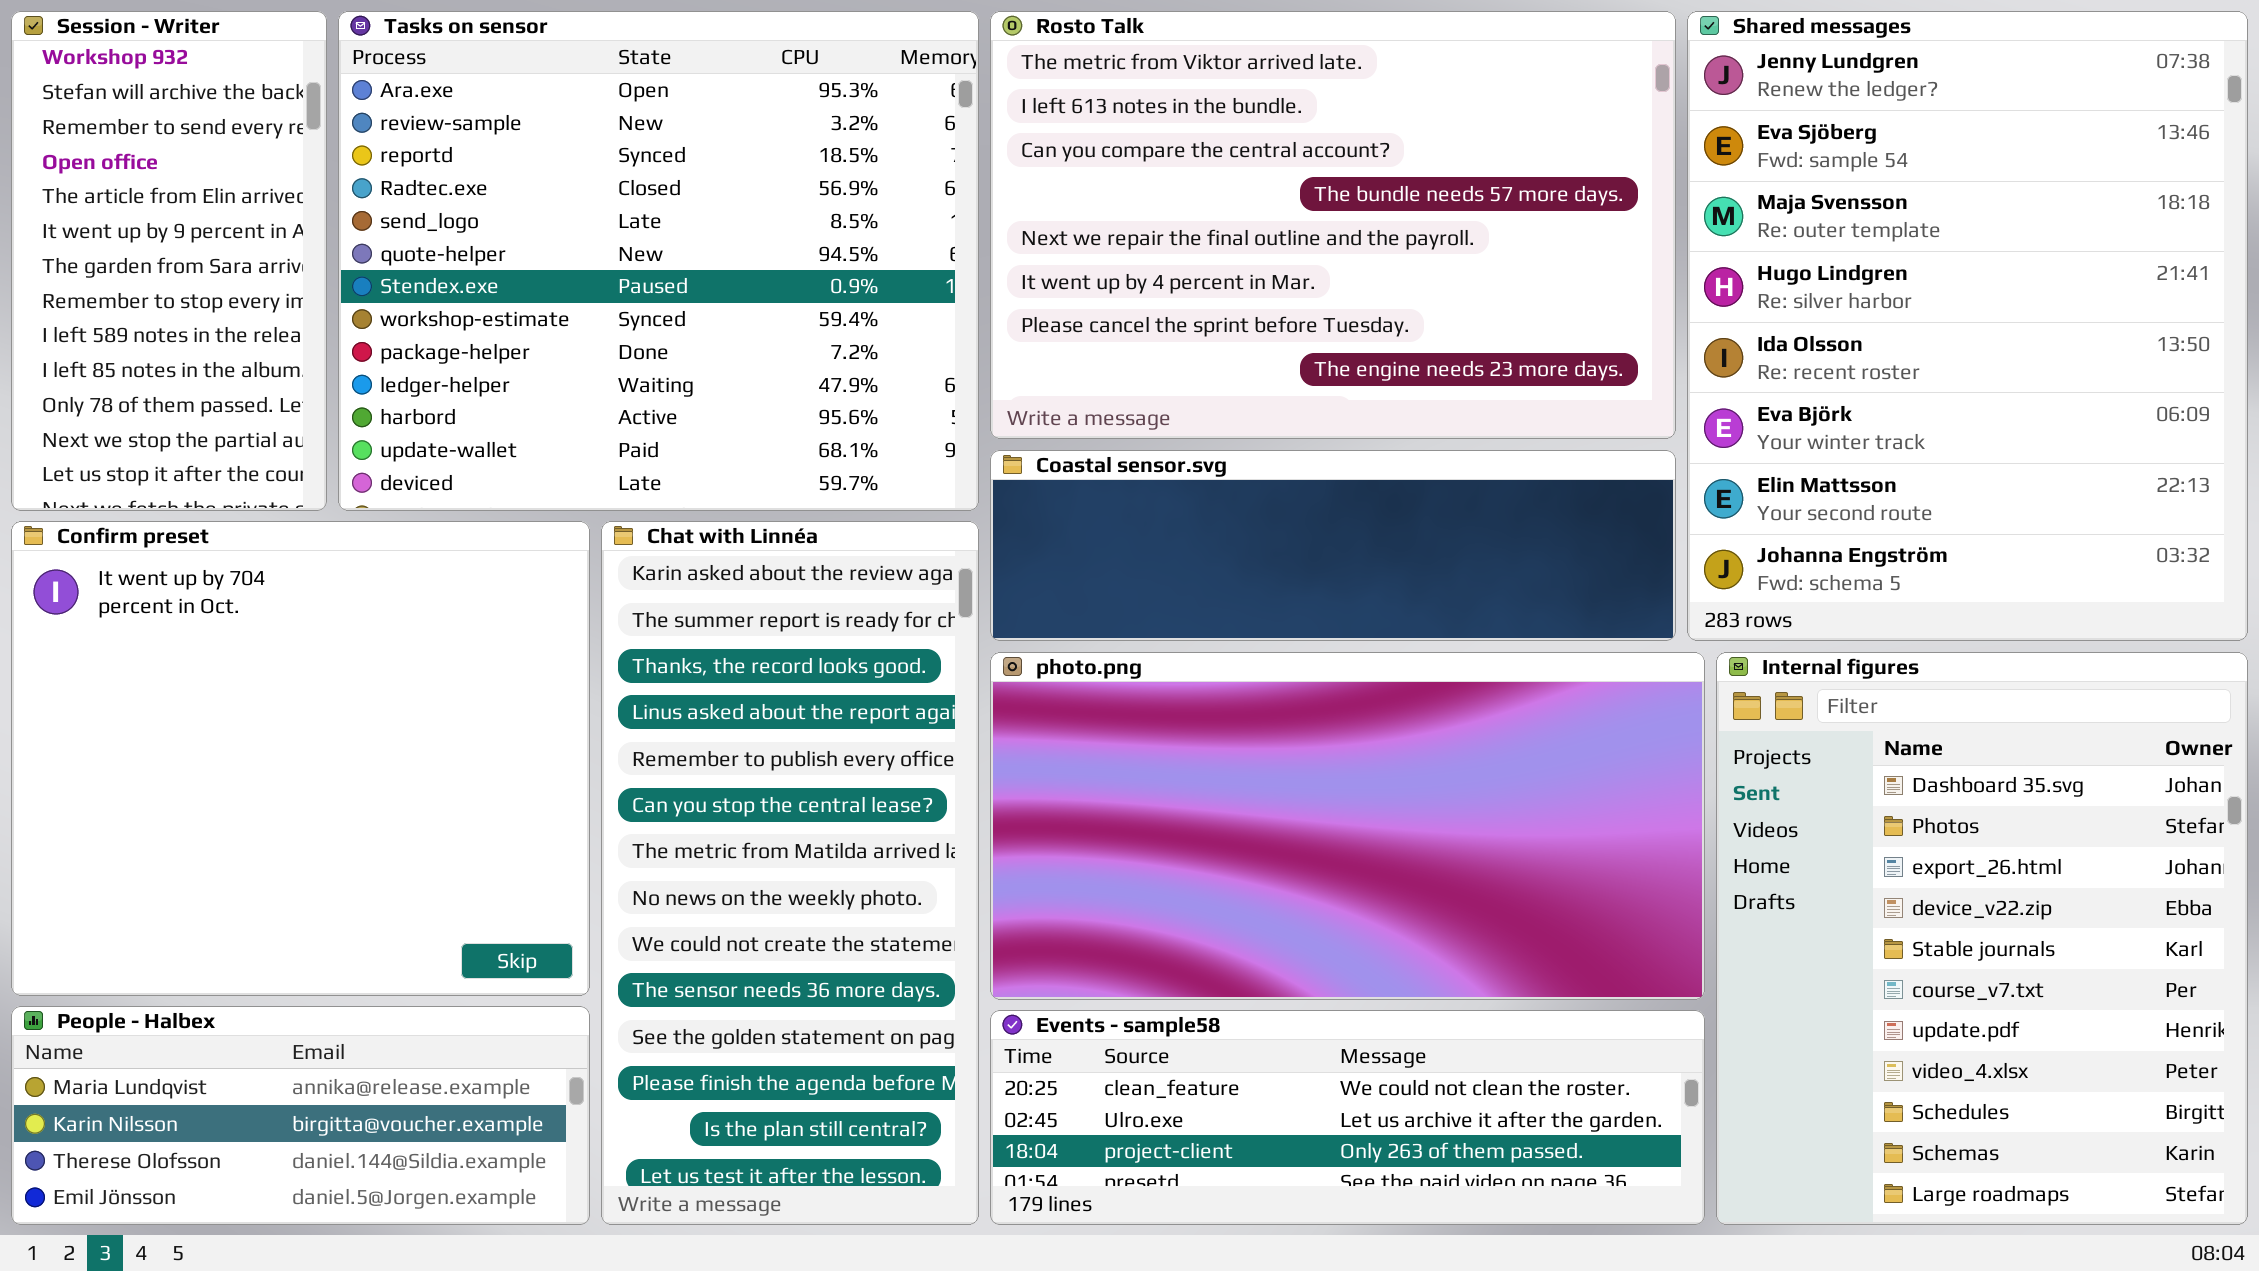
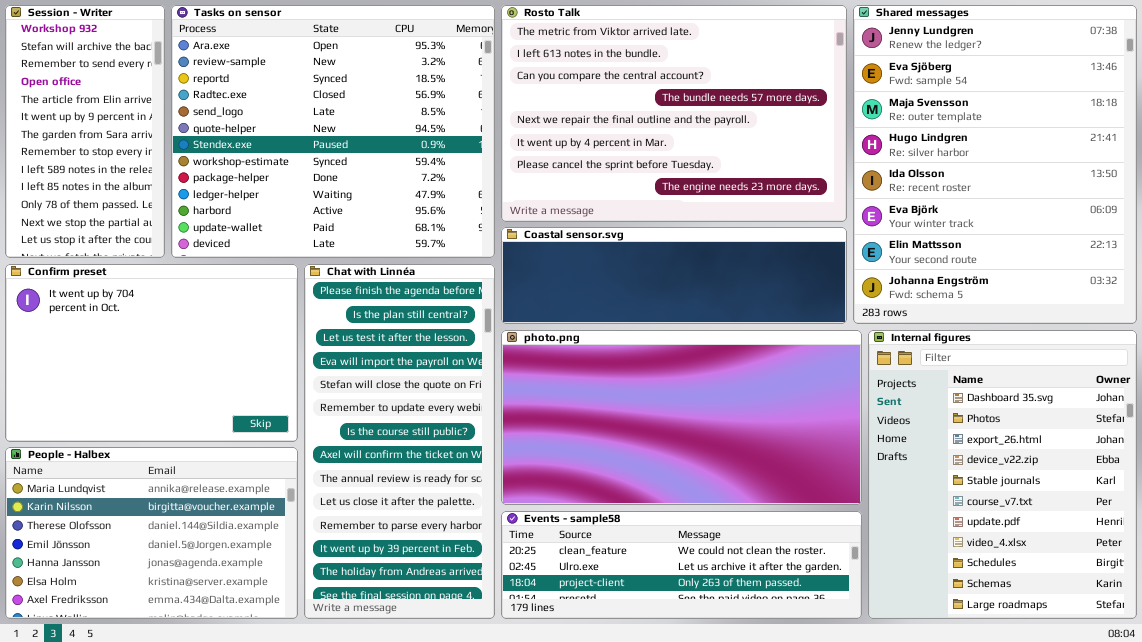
Confirm preset: [11,521,590,996] -> [5,264,298,442], resized
Chat with Linnéa: [601,521,979,1225] -> [304,264,495,619], scrolled down 11 rows
People - Halbex: [11,1006,590,1225] -> [5,447,298,619], resized

